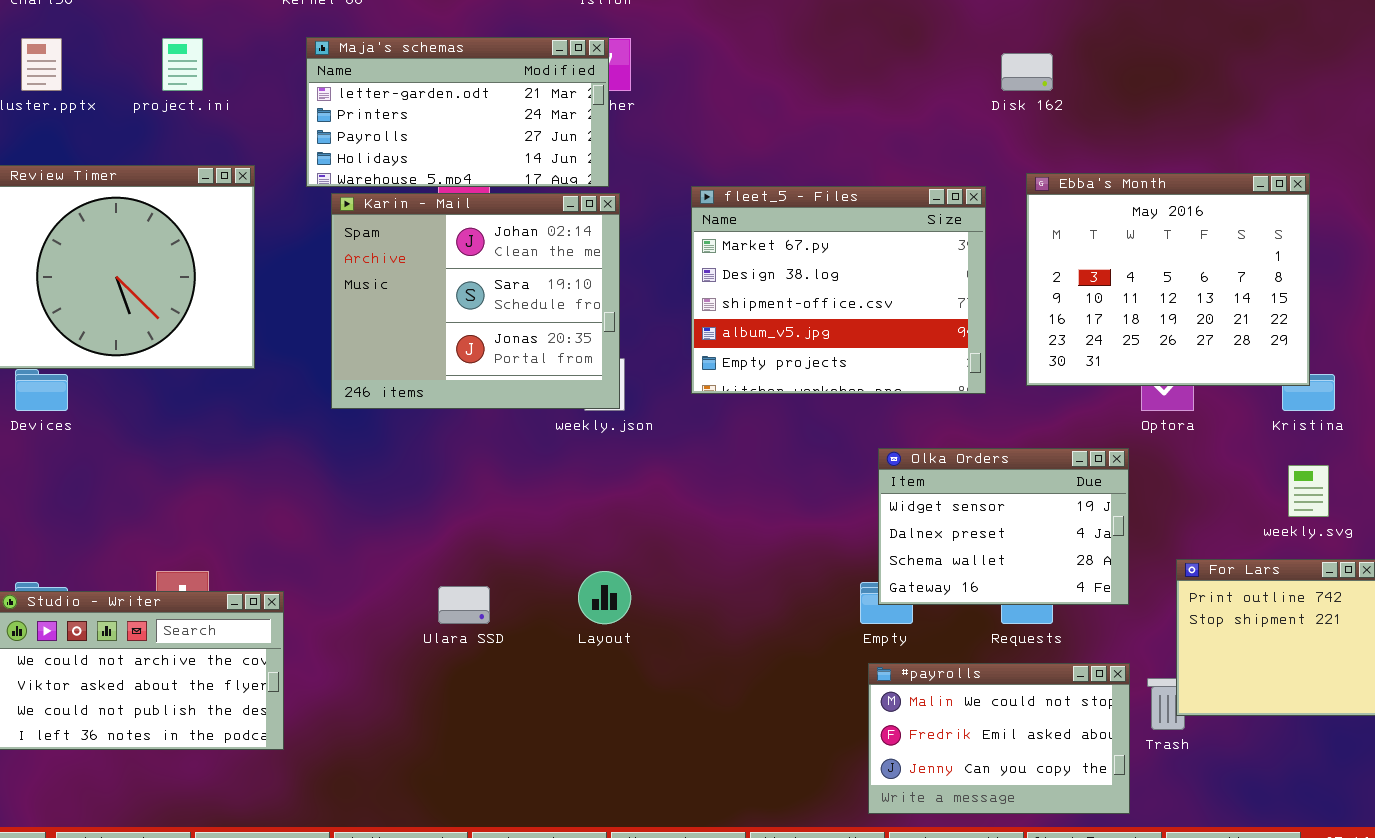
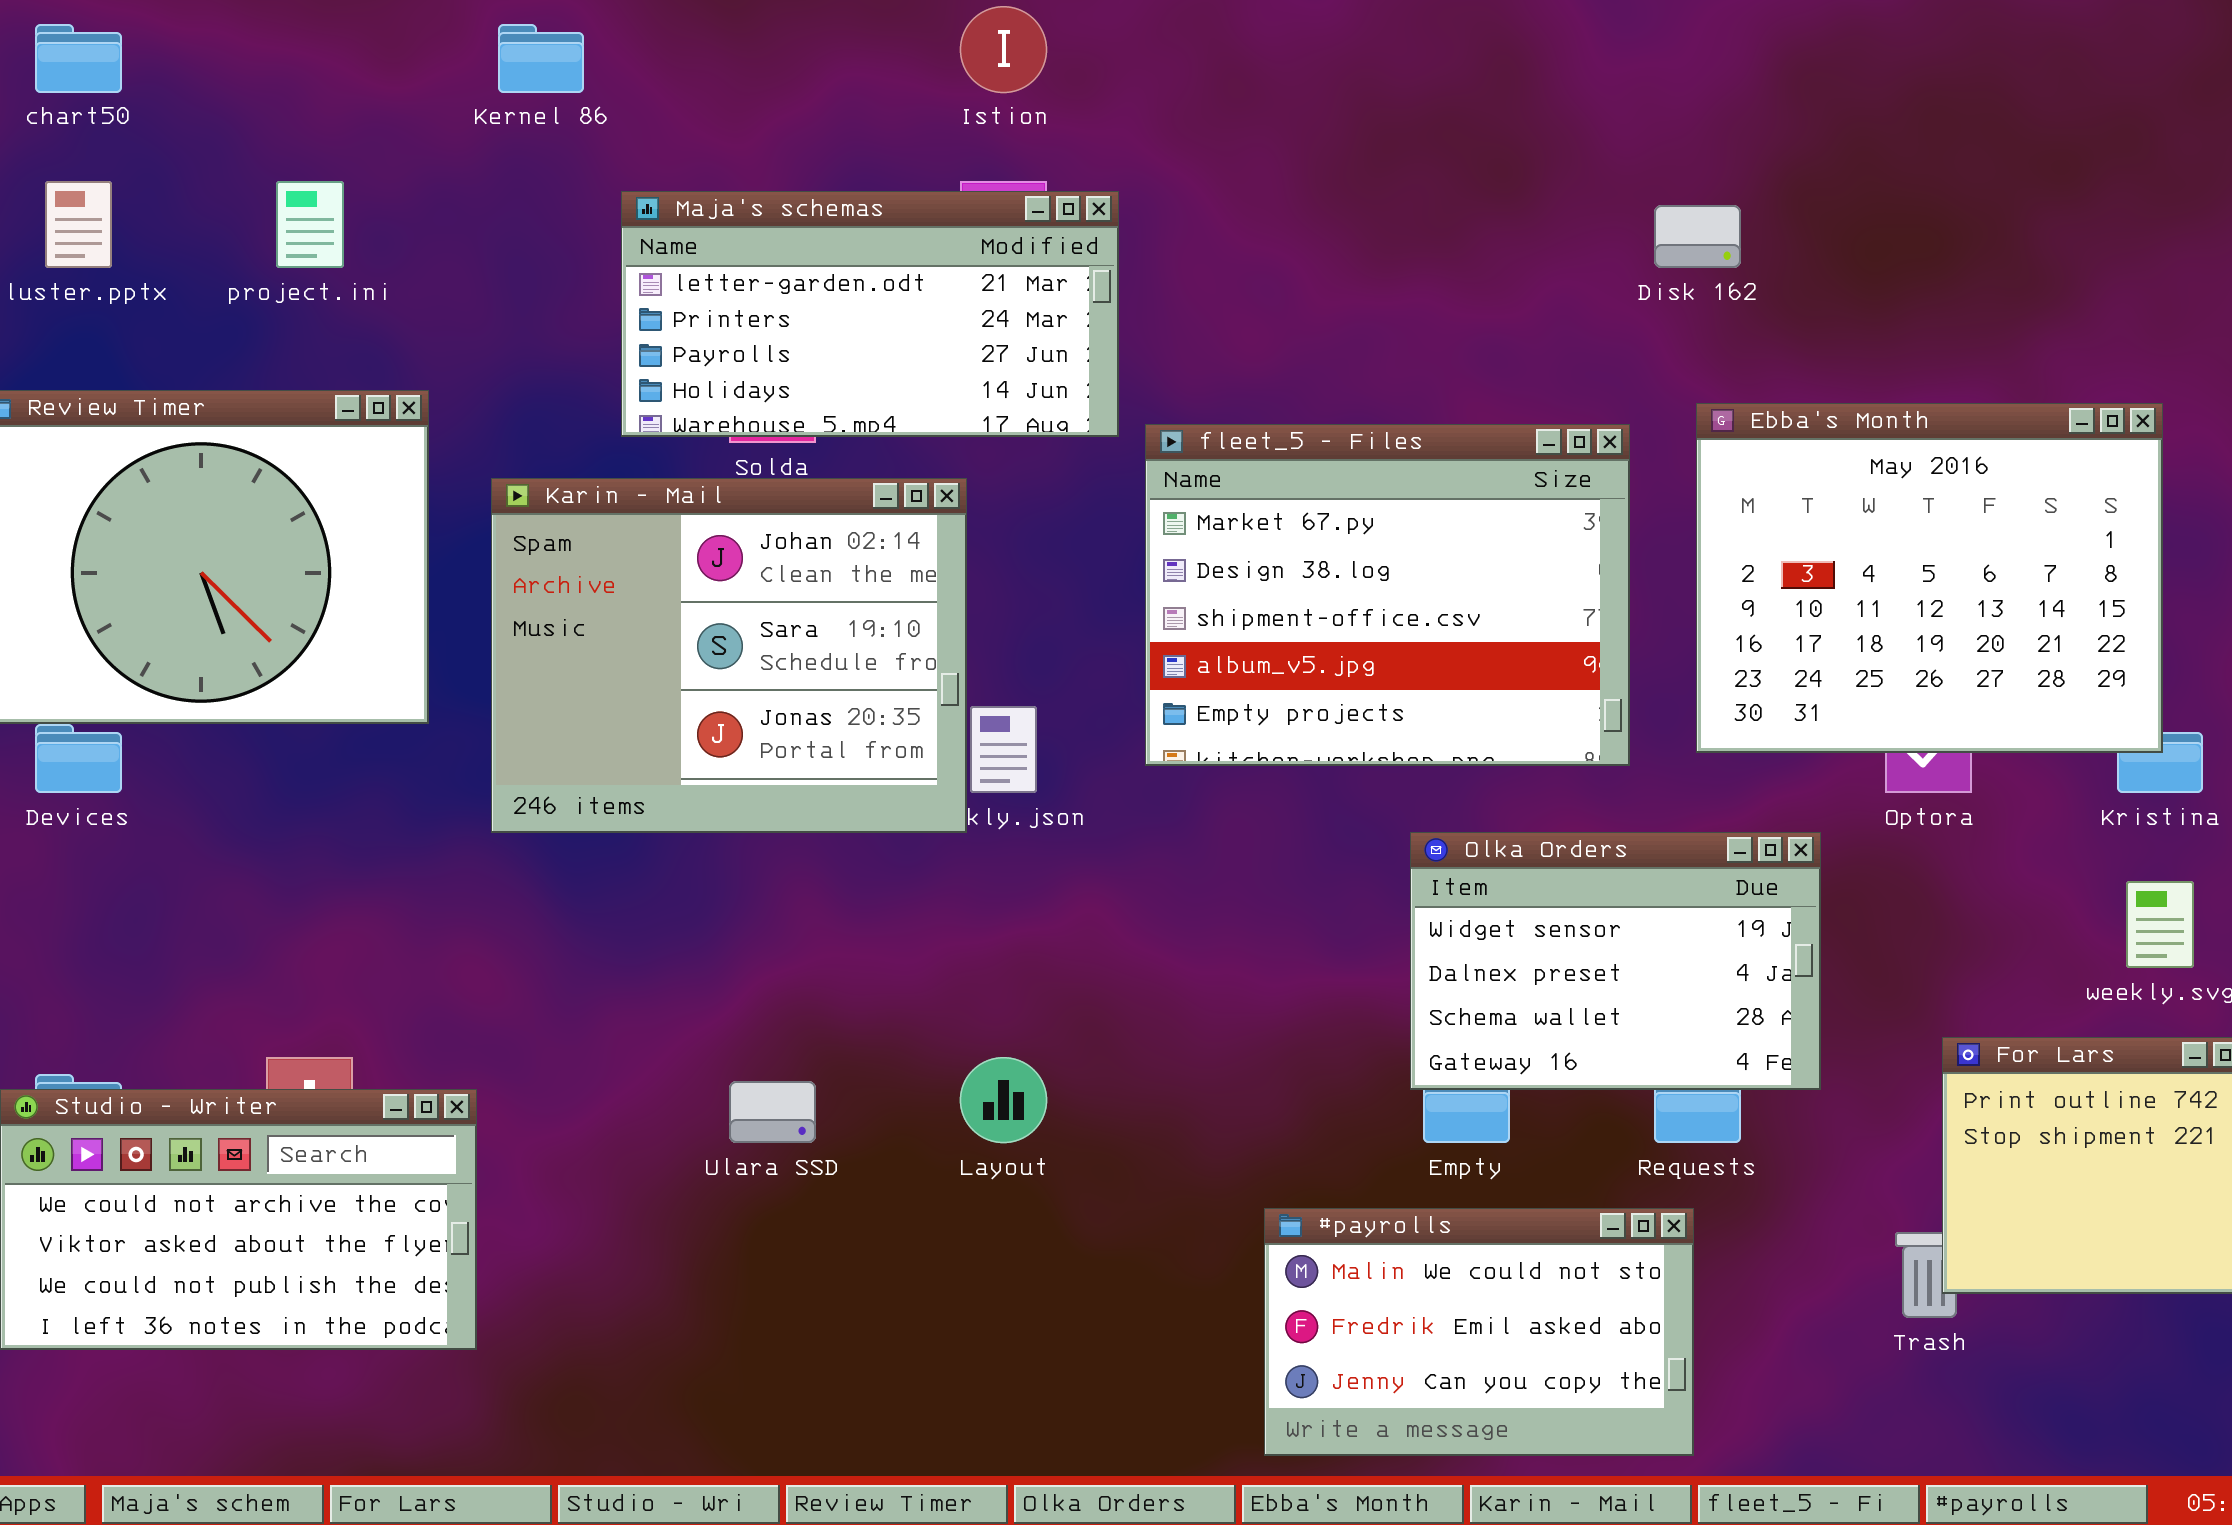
Maja's schemas: [306,37,609,187] -> [621,191,1119,437], moved
Karin - Mail: [331,193,620,409] -> [491,478,967,833], moved
Olka Orders: [878,448,1129,605] -> [1410,832,1821,1090], moved
#payrolls: [868,663,1130,814] -> [1264,1208,1694,1456], moved

